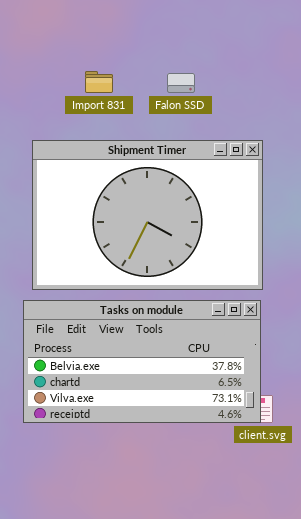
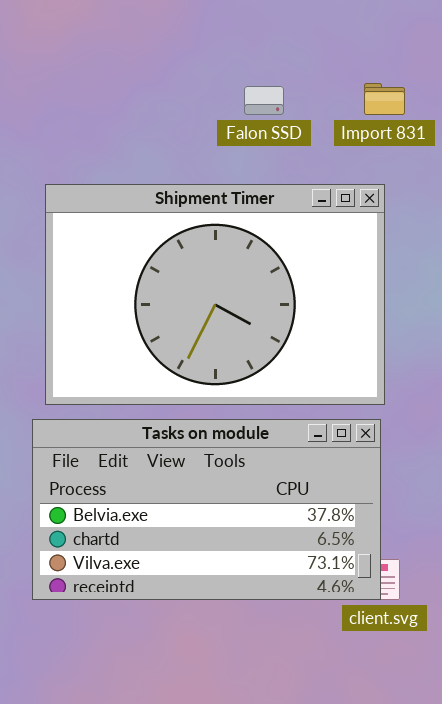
Import 831: [85,71,113,93] -> [364,83,405,115], moved

